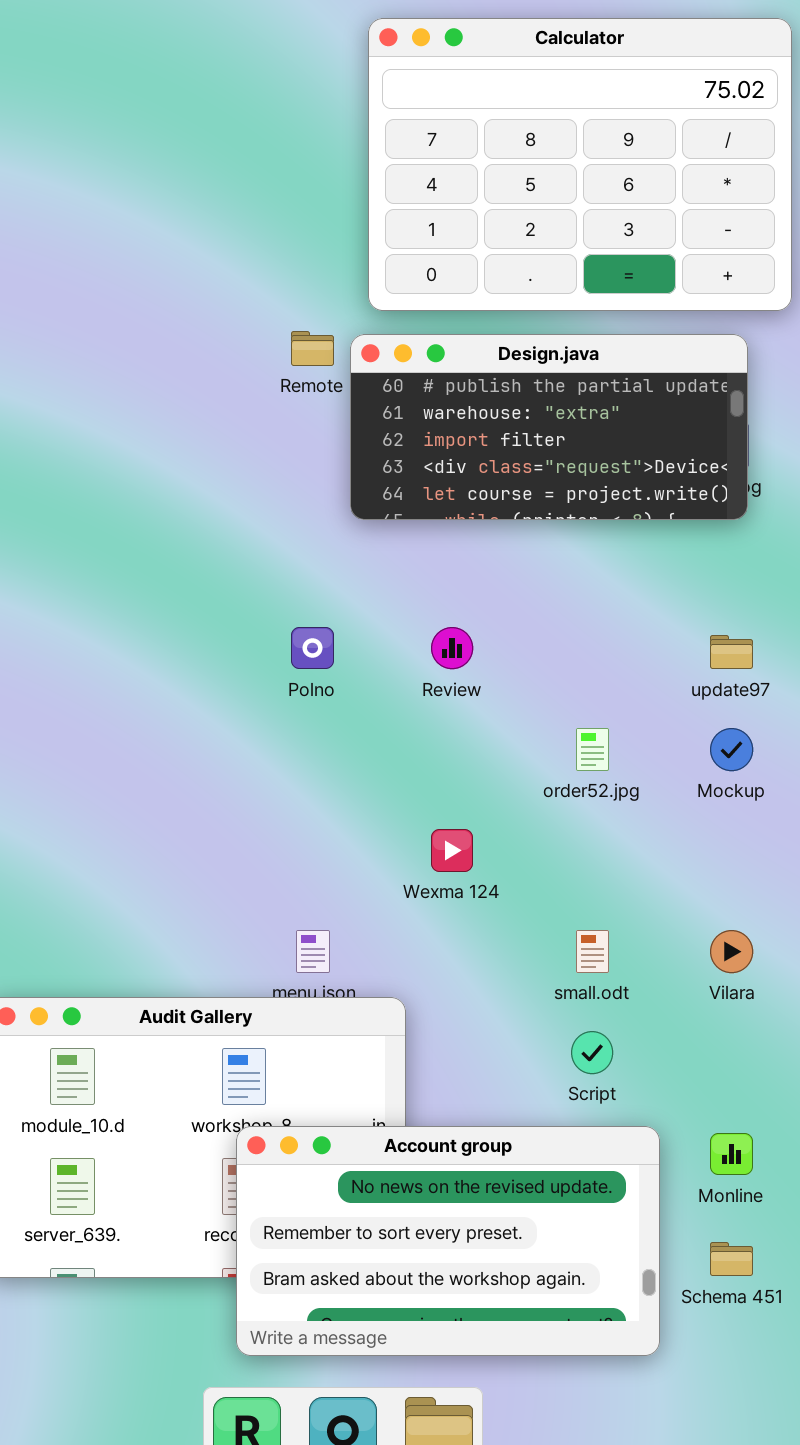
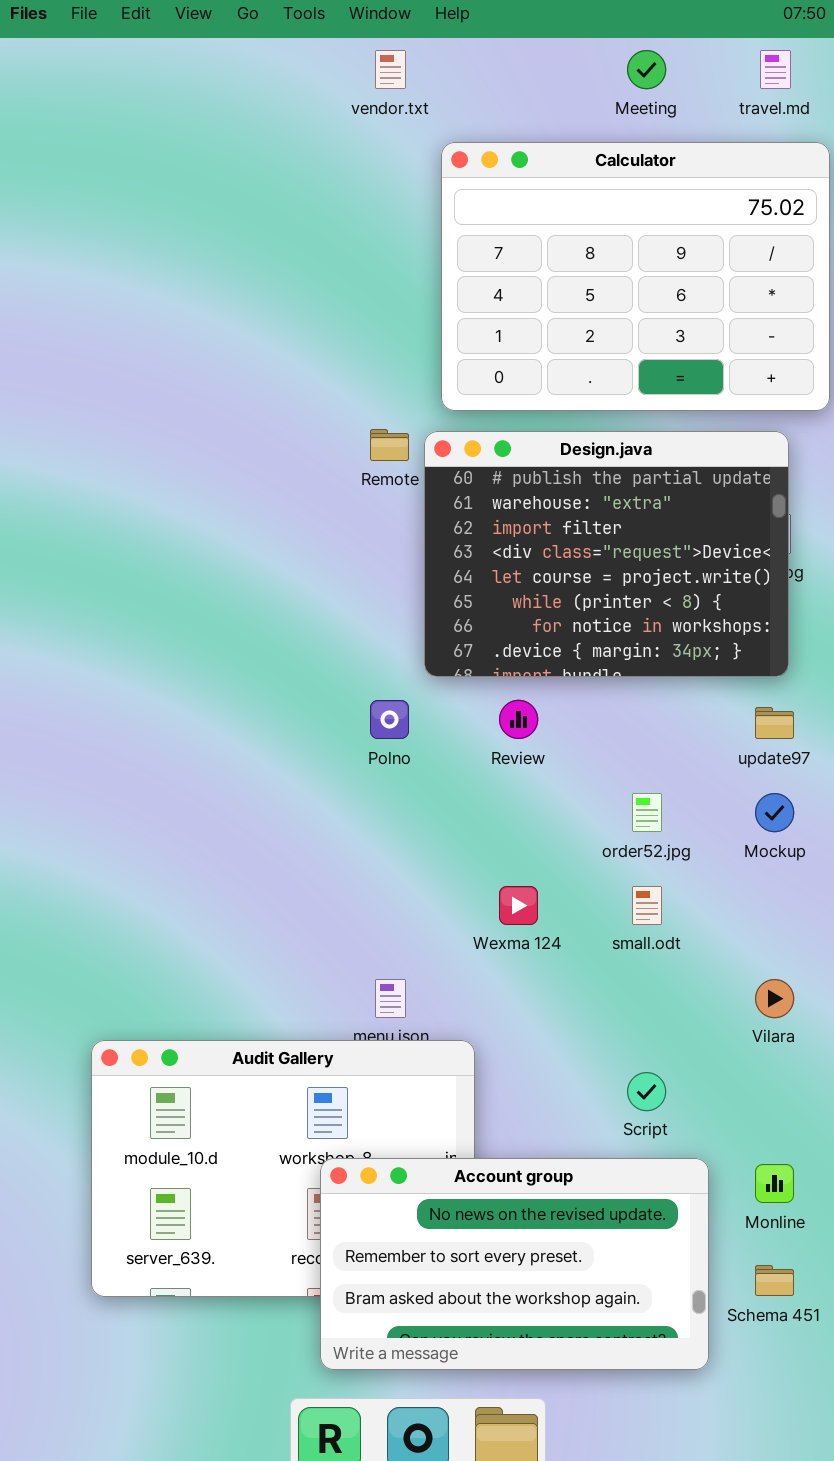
Design.java: [350,334,748,520] -> [424,431,789,677], resized
small.odt: [576,930,609,973] -> [632,886,662,925], moved

